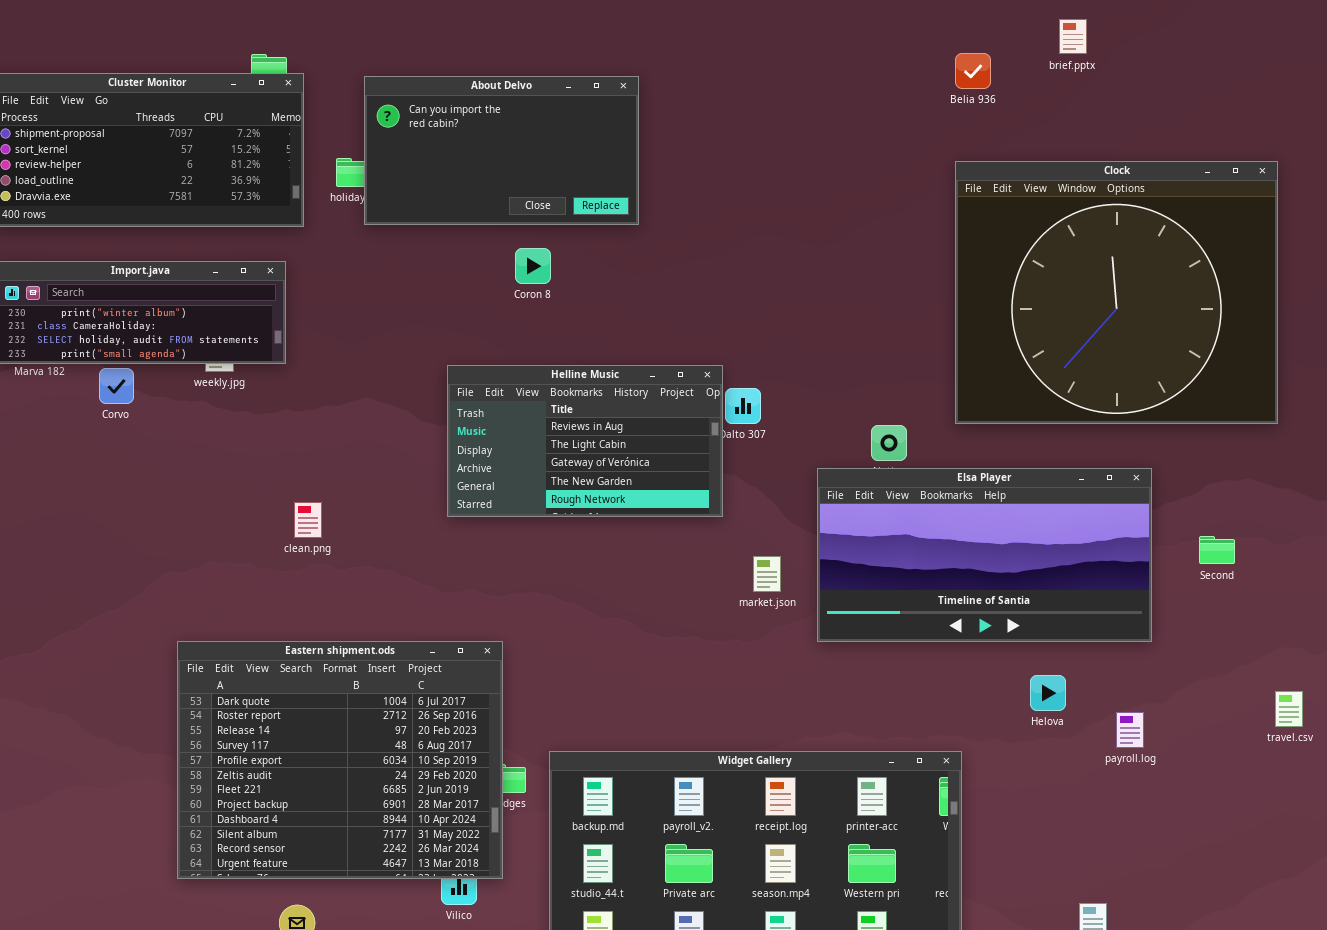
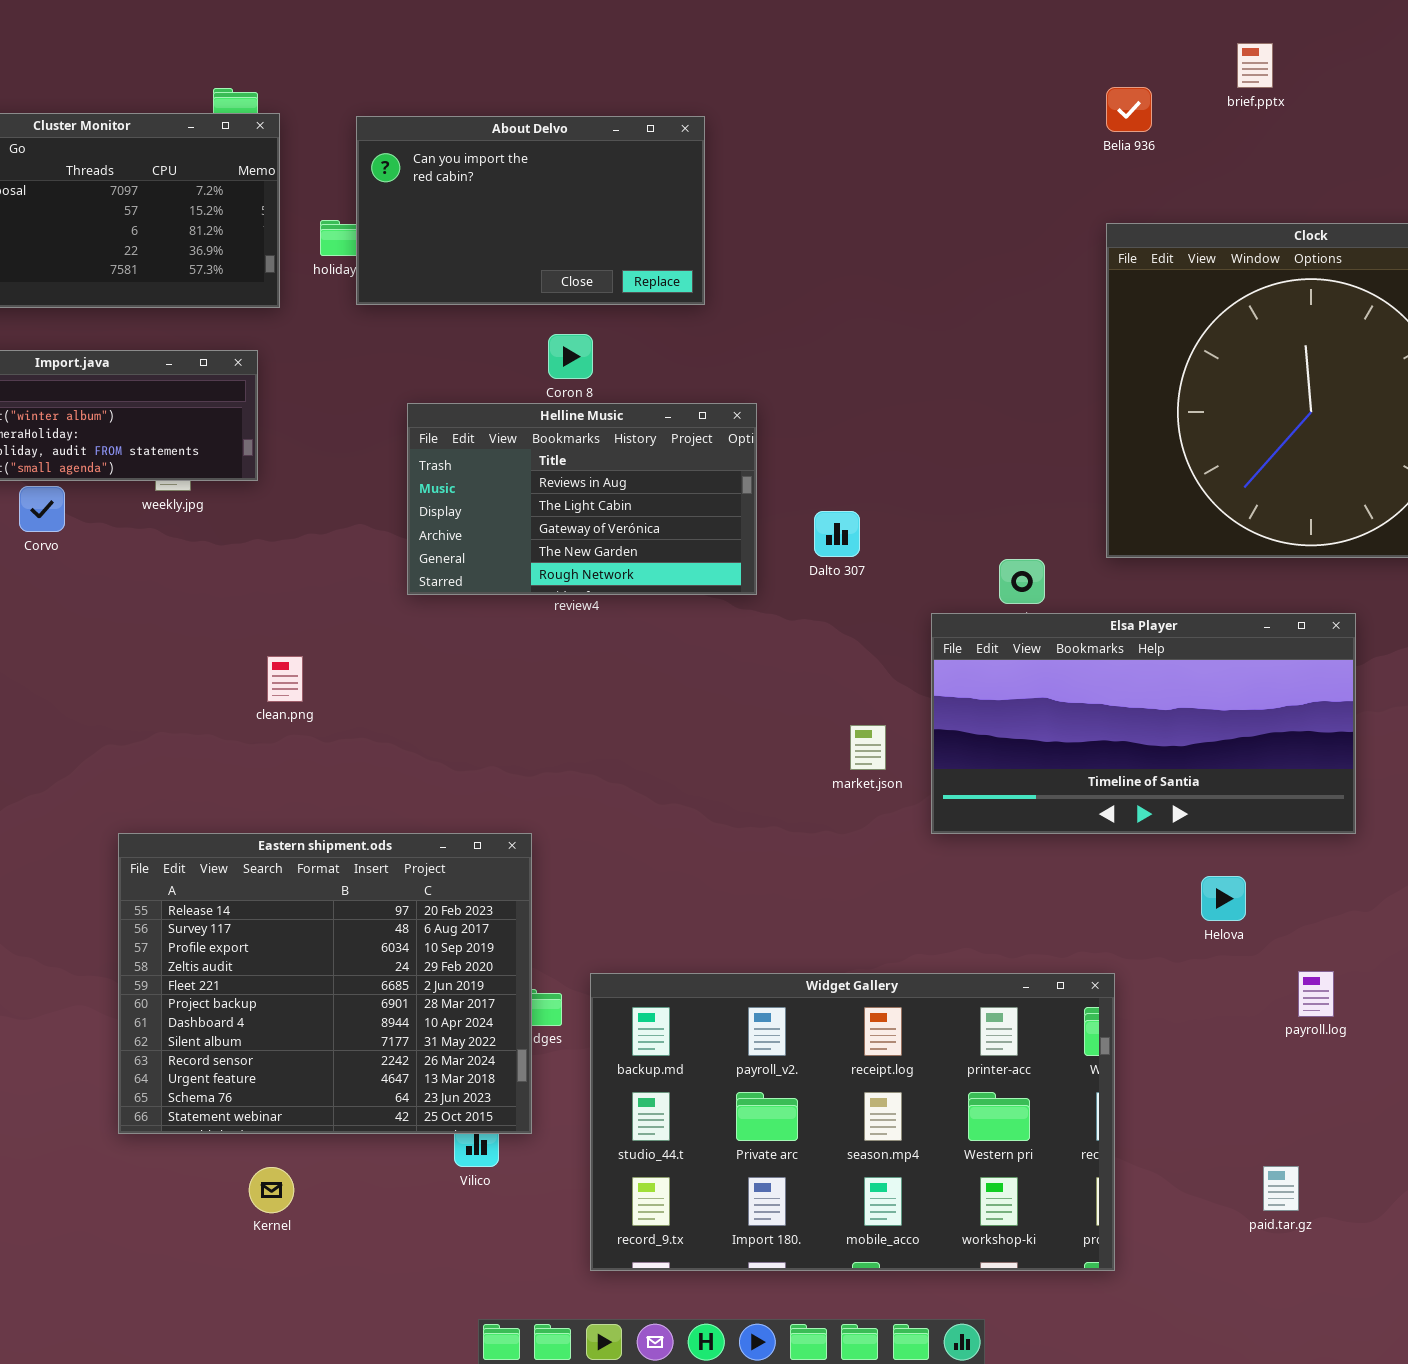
Helline Music: [447,365,723,517] -> [407,403,757,595], moved
Eastern shipment.ods: [177,641,503,879] -> [118,833,532,1134], scrolled down 2 rows
payroll.log: [1116,712,1144,748] -> [1298,971,1334,1017], moved

